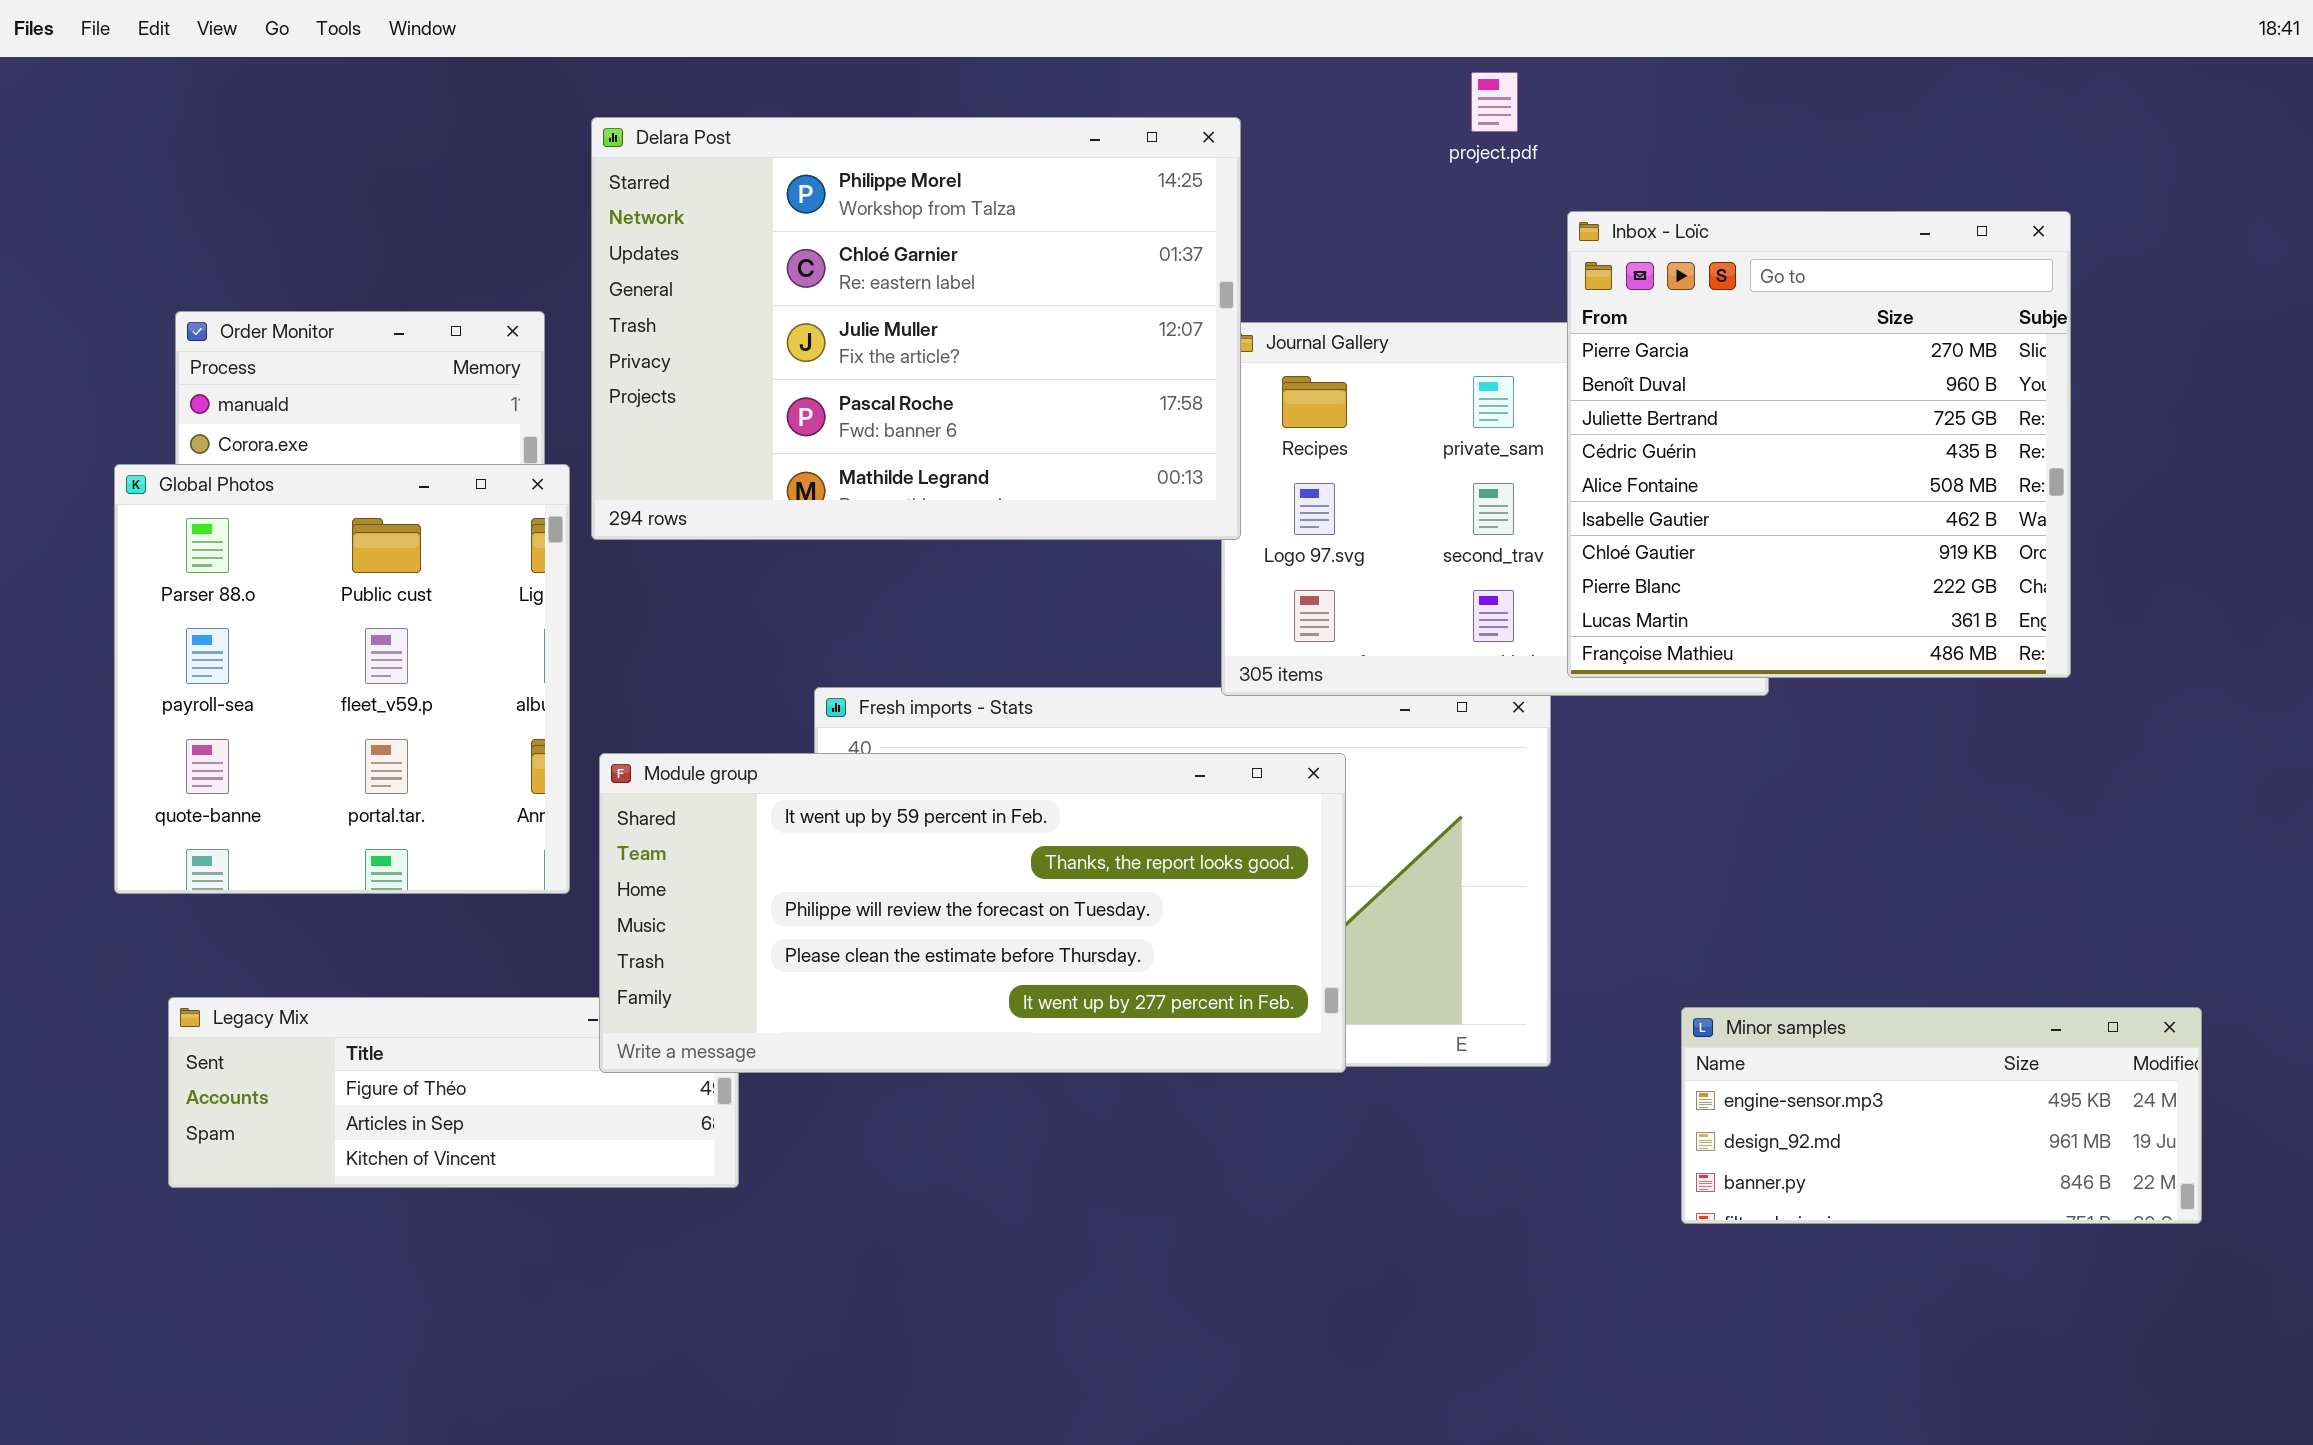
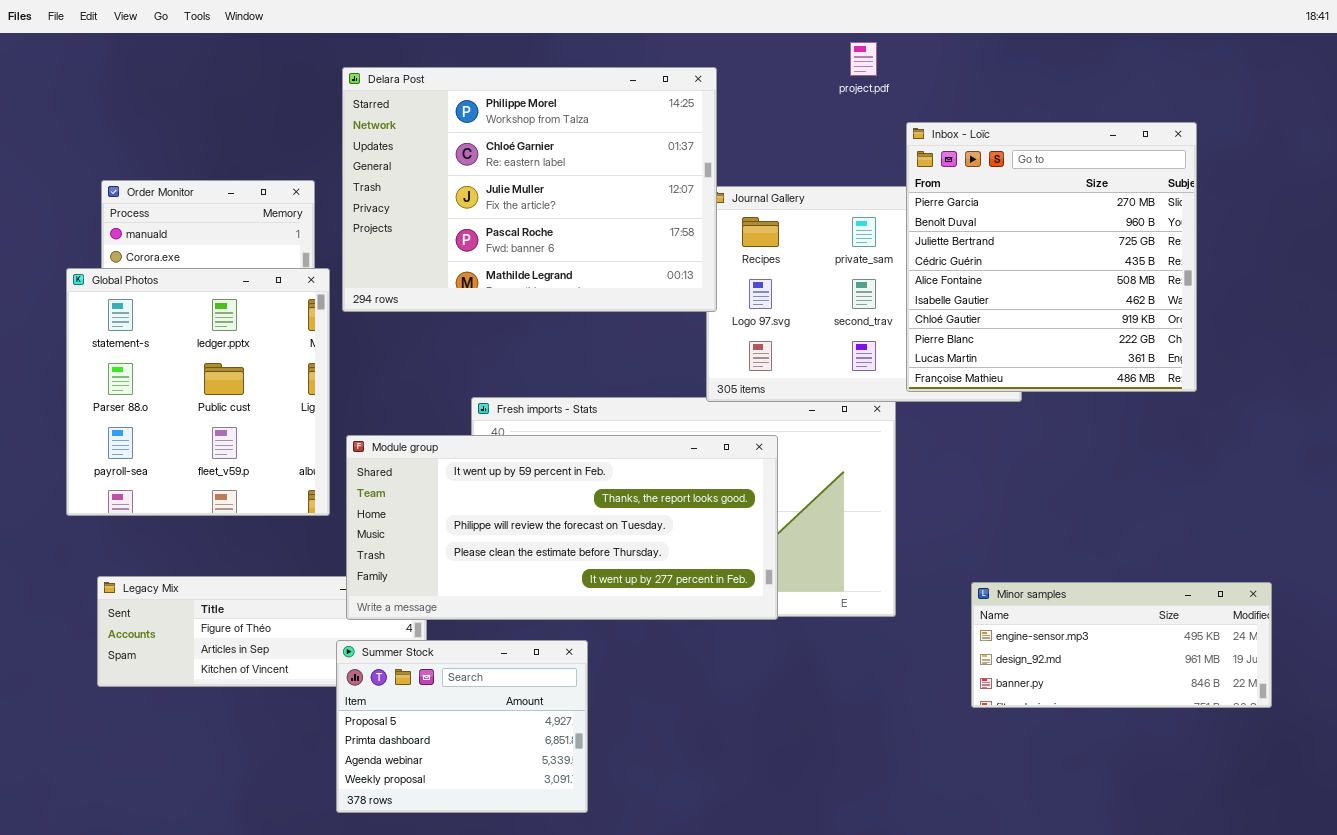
Global Photos: [114,464,570,894] -> [66,268,330,516], scrolled up 1 row
Summer Stock: none -> [336,640,588,813], opened

